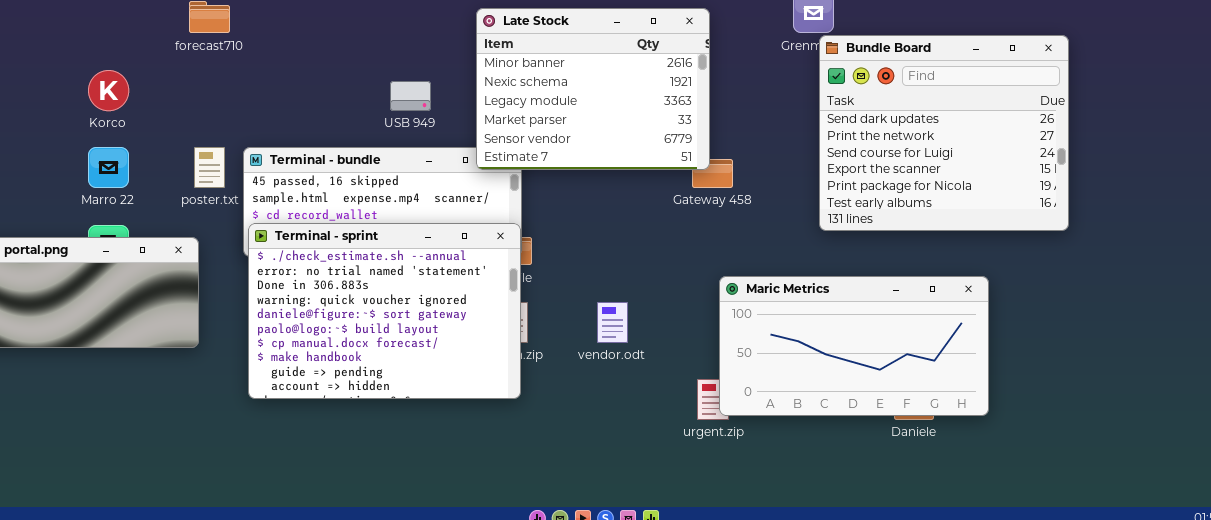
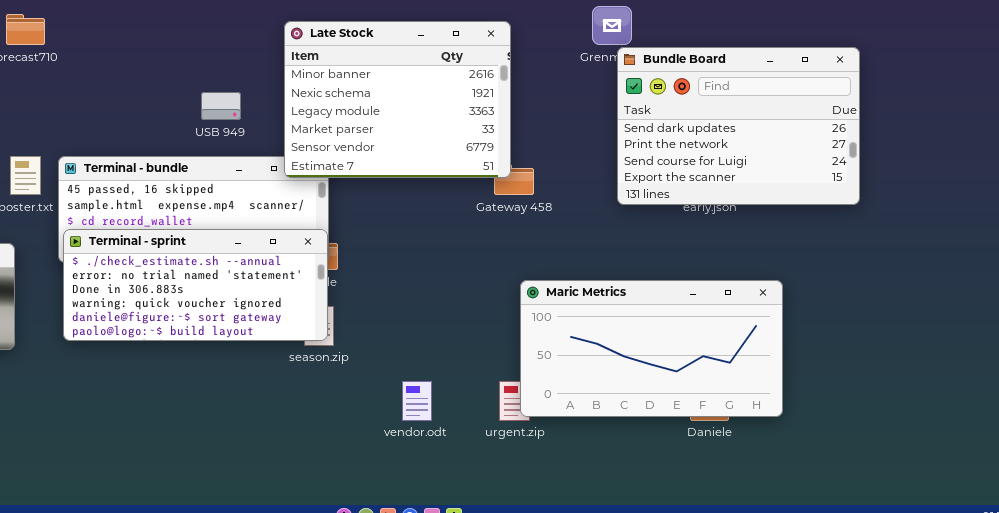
Bundle Board: [819,35,1069,231] -> [617,47,860,205], resized
Terminal - sprint: [248,223,521,399] -> [63,229,328,341], resized
vendor.odt: [597,302,628,343] -> [402,381,432,421], moved

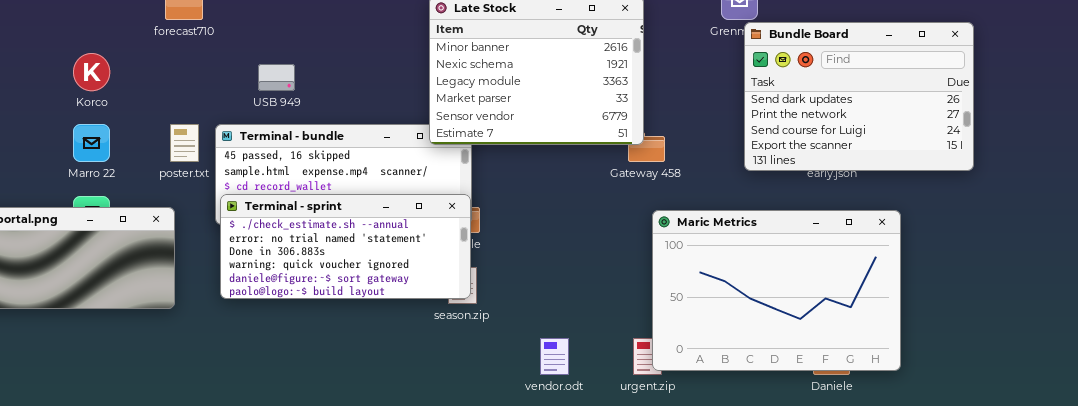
USB 949: [201,92,241,120] -> [258,64,295,91], moved
Maric Metrics: [520,280,783,417] -> [652,210,901,371], resized

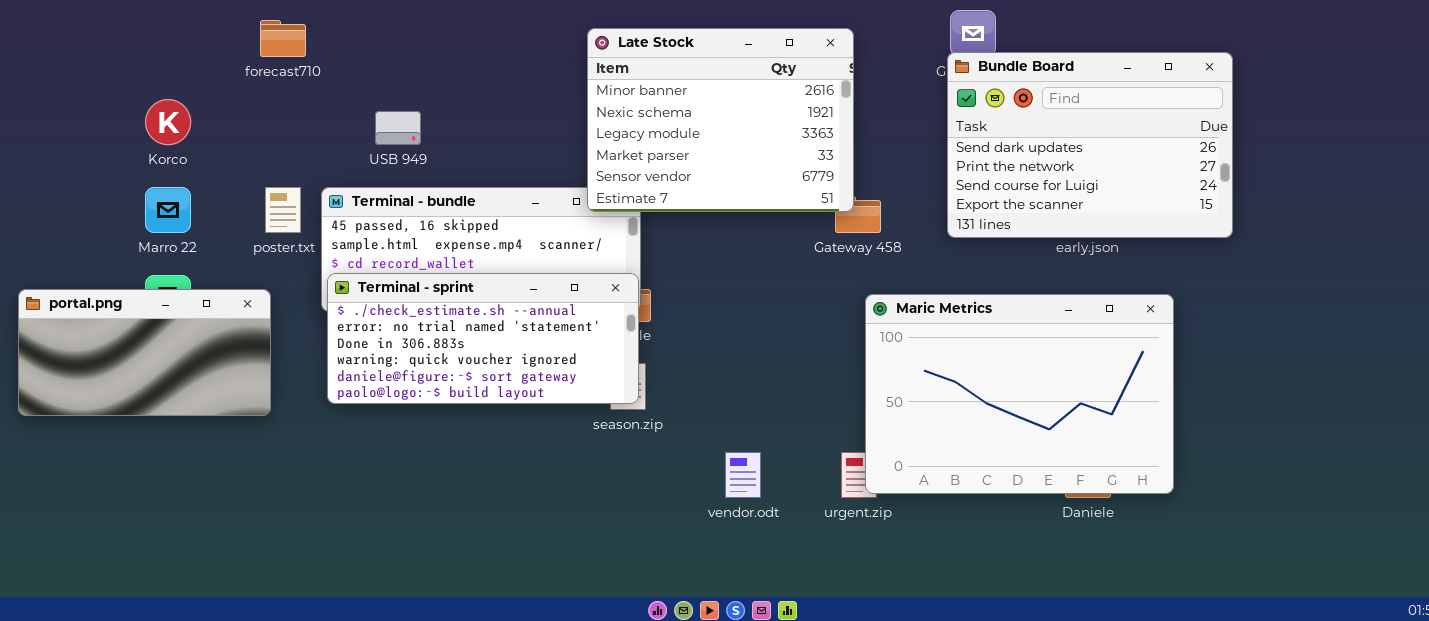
Bundle Board: [744,22,974,171] -> [947,52,1233,238], moved

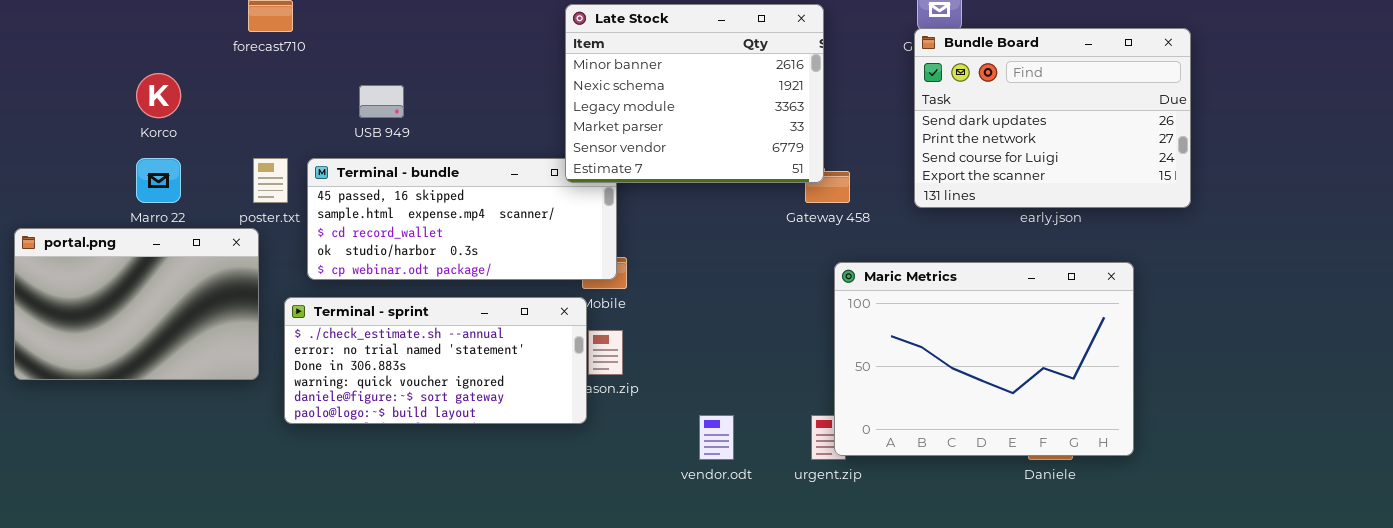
Terminal - sprint: [327,273,639,404] -> [284,297,587,424], moved
portal.png: [18,289,271,416] -> [14,228,259,380], resized

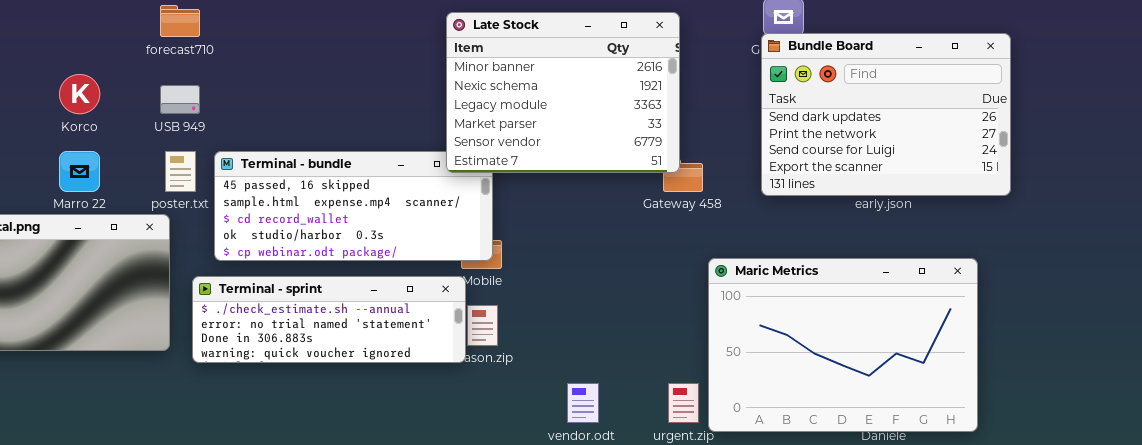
USB 949: [359,85,404,118] -> [160,85,200,114], moved
Maric Metrics: [834,262,1134,456] -> [708,258,978,432], moved
Terminal - sprint: [284,297,587,424] -> [192,276,466,363], resized

